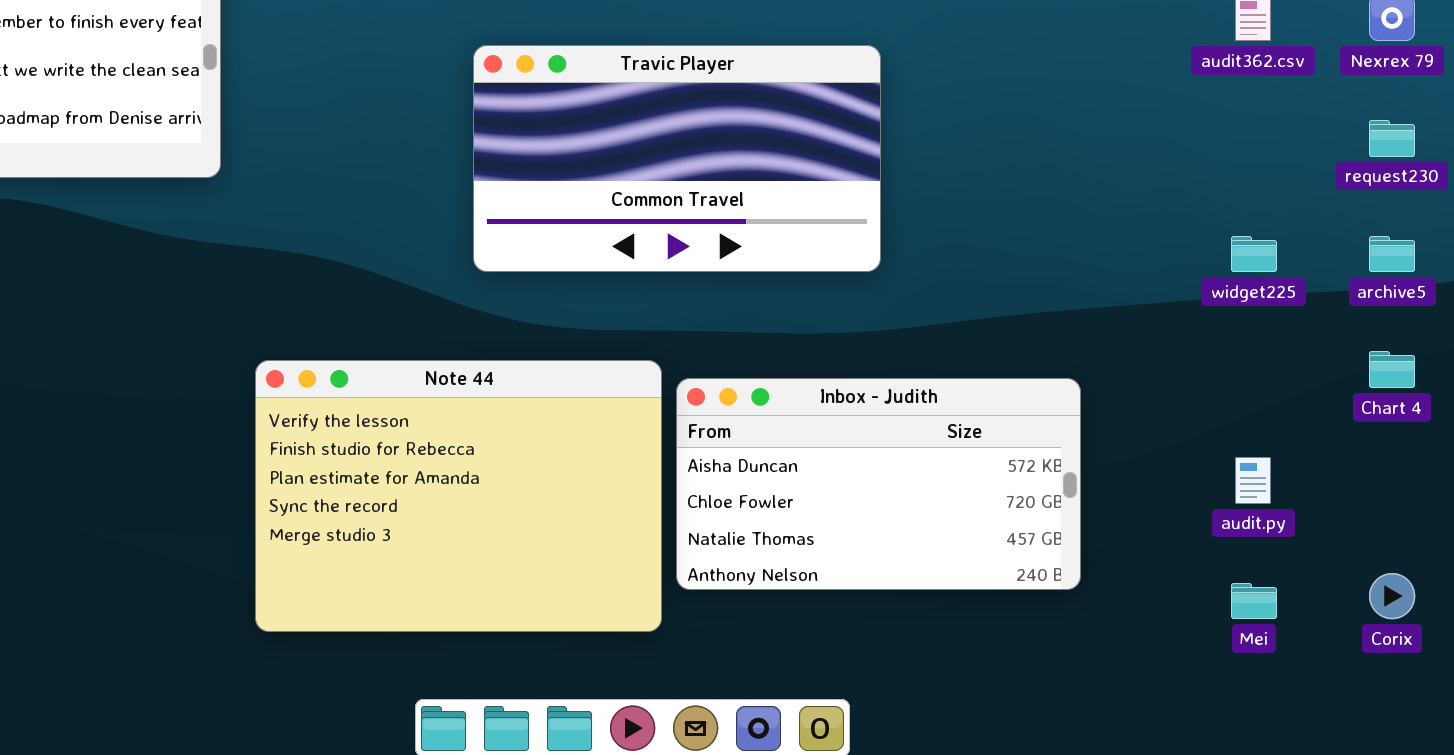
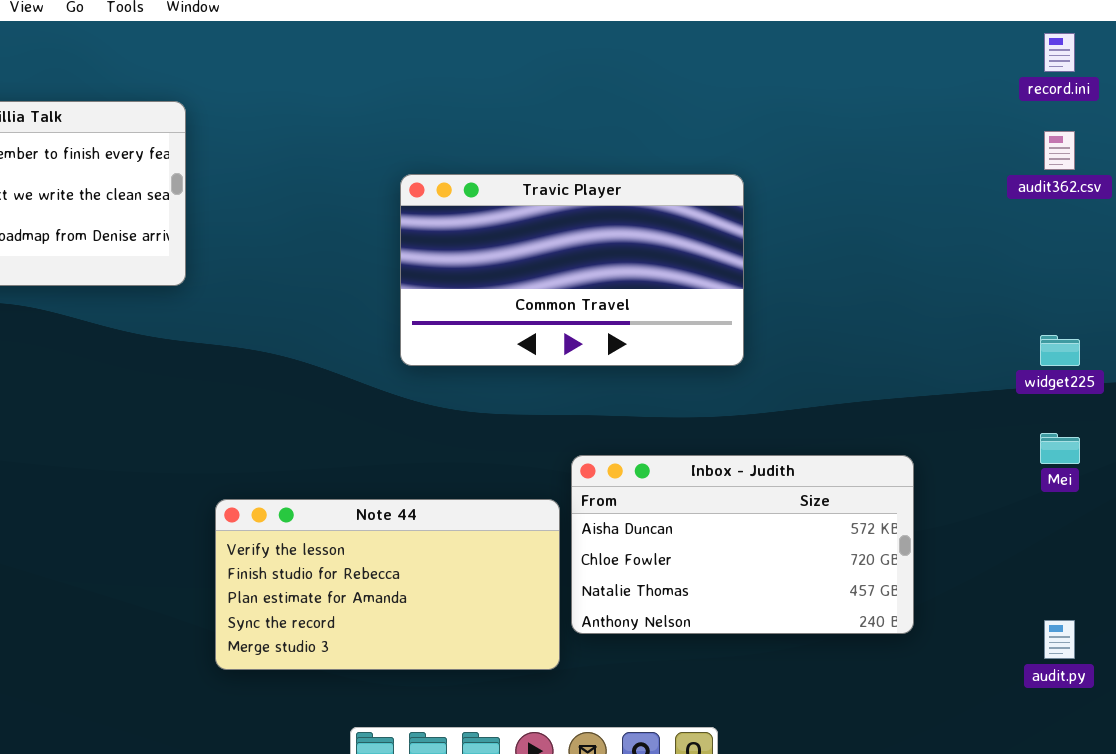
Note 44: [255,360,662,632] -> [215,499,560,670], resized
audit.py: [1235,457,1271,504] -> [1044,620,1075,659], moved
Mei: [1231,583,1277,619] -> [1040,433,1080,464], moved

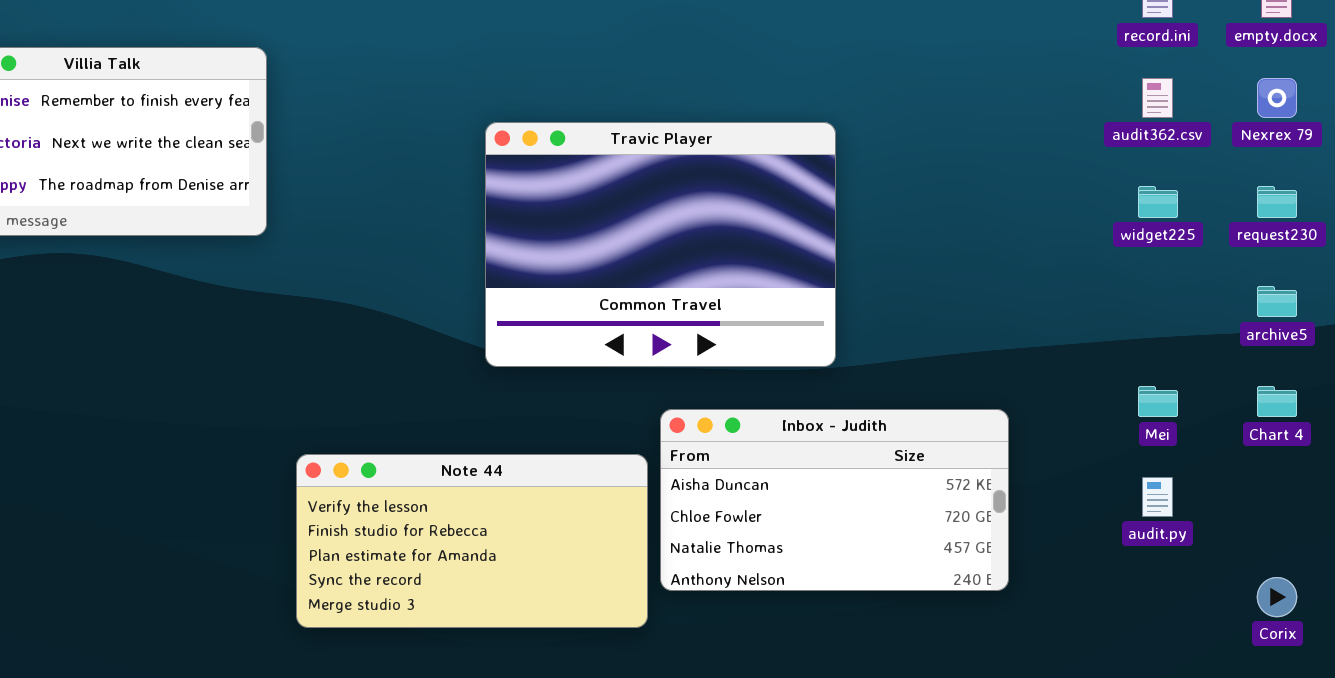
Travic Player: [400,174,744,366] -> [485,122,836,367], resized
widget225: [1040,335,1080,366] -> [1138,186,1178,218], moved
audit.py: [1044,620,1075,659] -> [1142,477,1173,517], moved

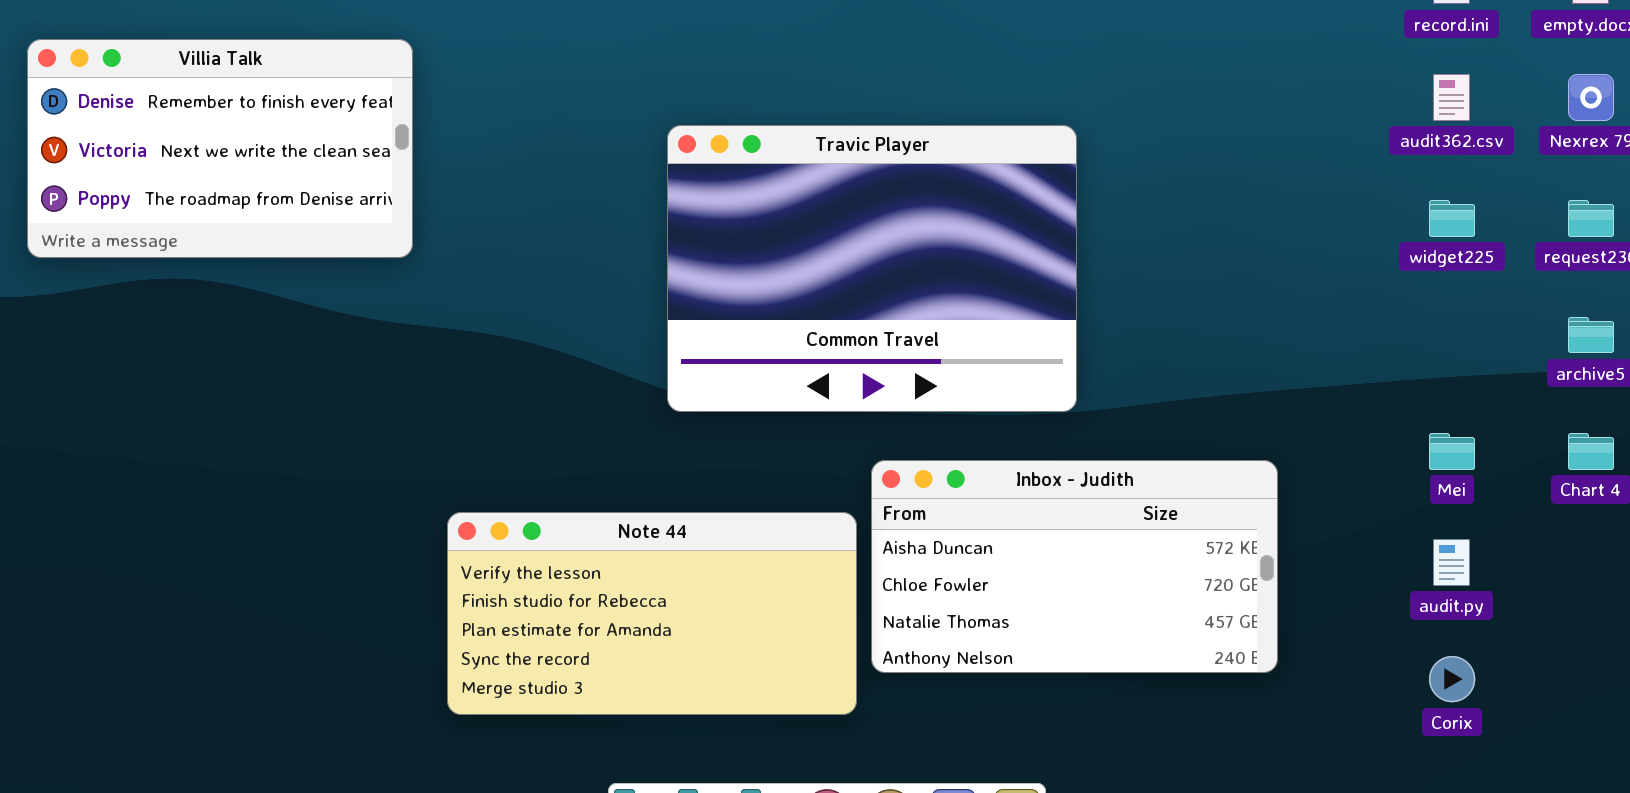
Corix: [1257,577,1297,617] -> [1429,656,1475,702], moved

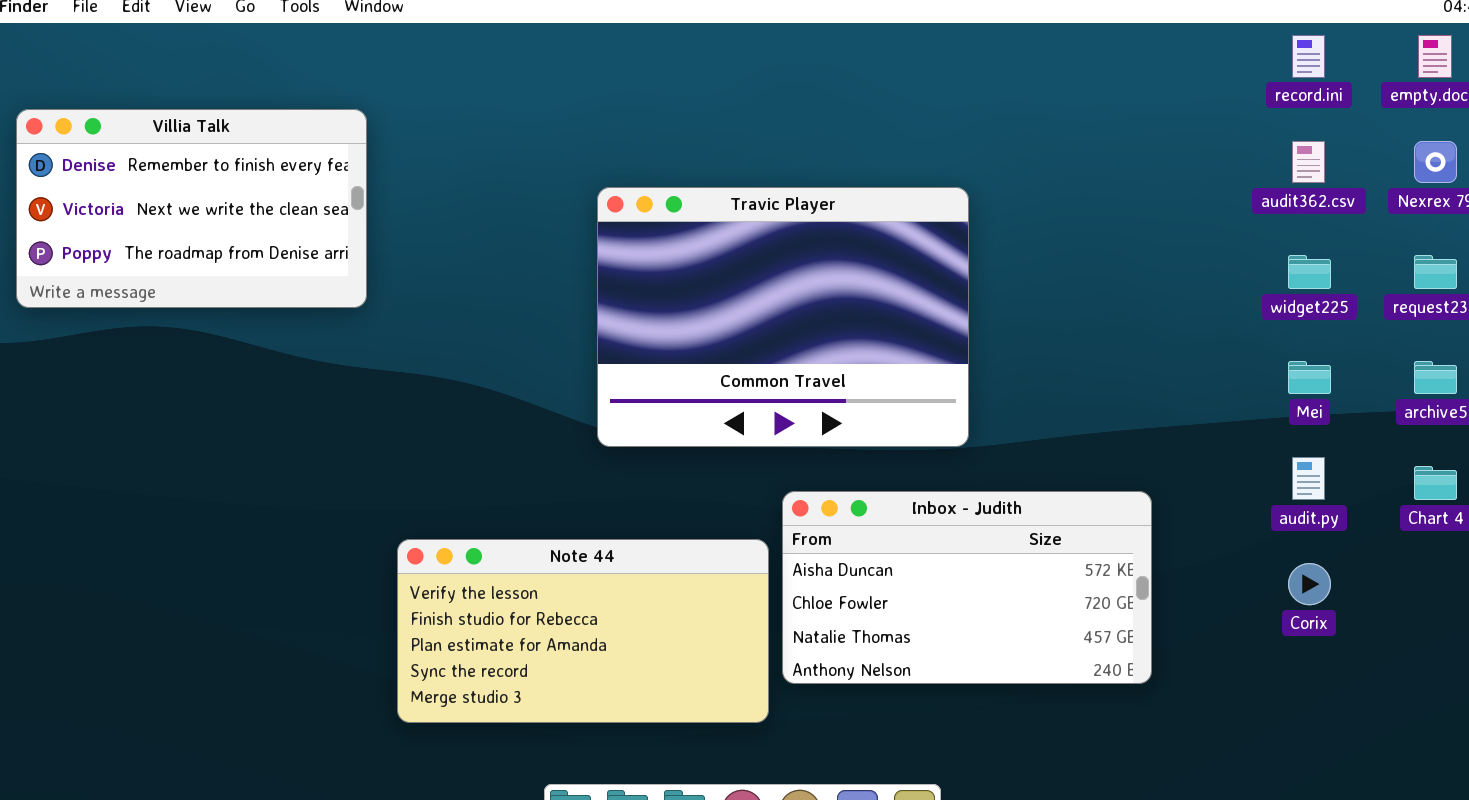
Mei: [1429,433,1475,470] -> [1288,361,1331,394], moved
audit.py: [1433,539,1470,586] -> [1292,457,1325,500], moved
Corix: [1429,656,1475,702] -> [1288,563,1331,605], moved

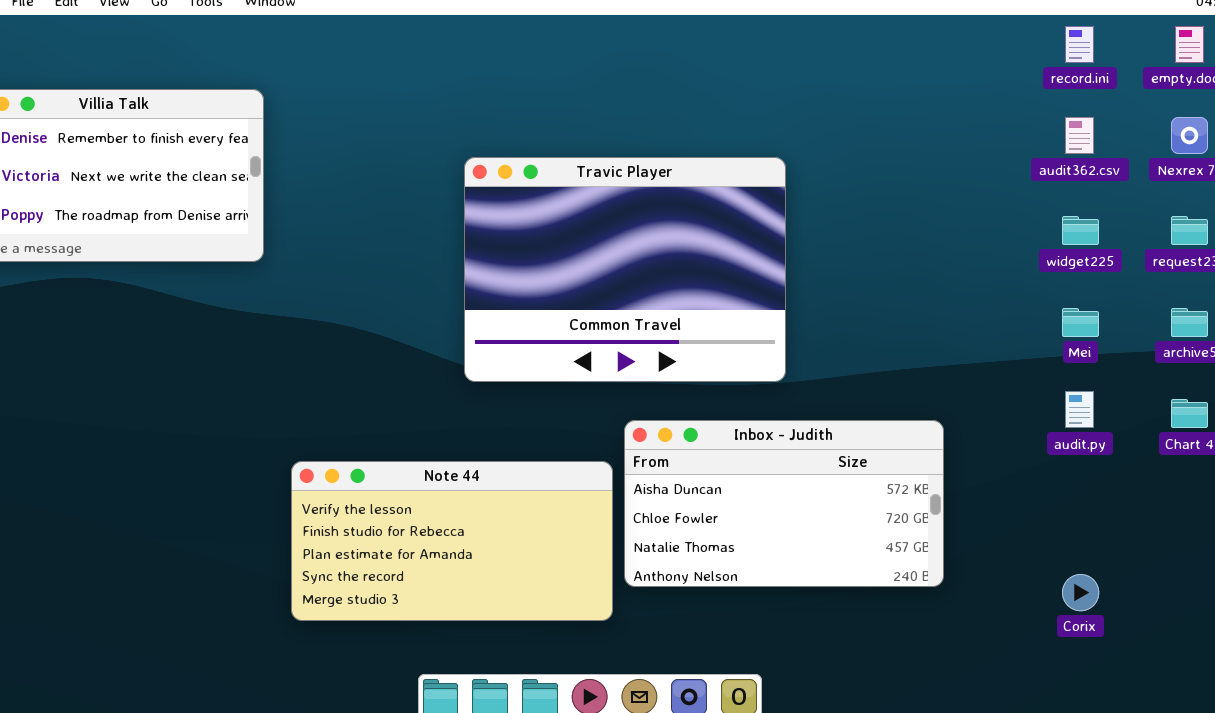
Corix: [1288,563,1331,605] -> [1062,574,1099,611], moved

